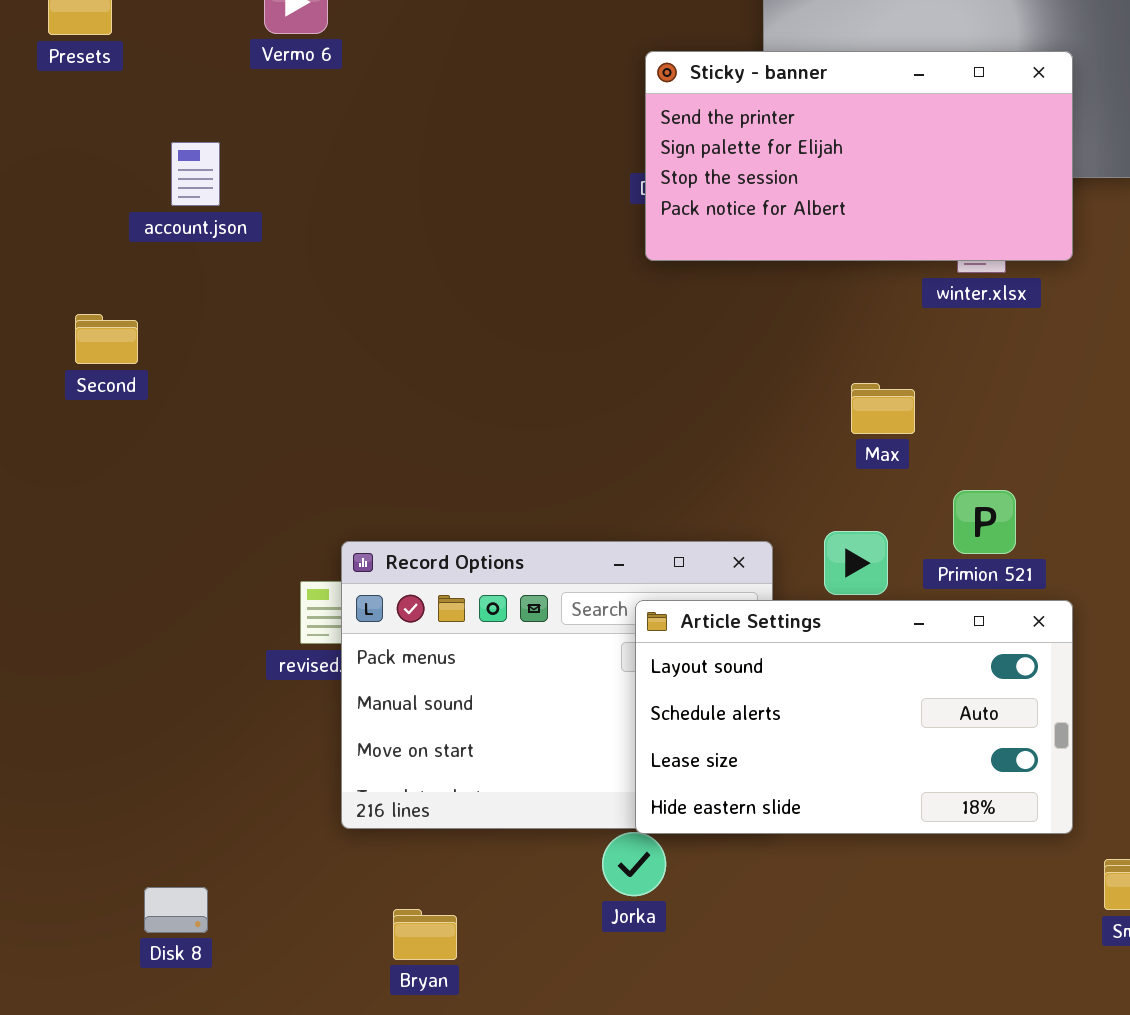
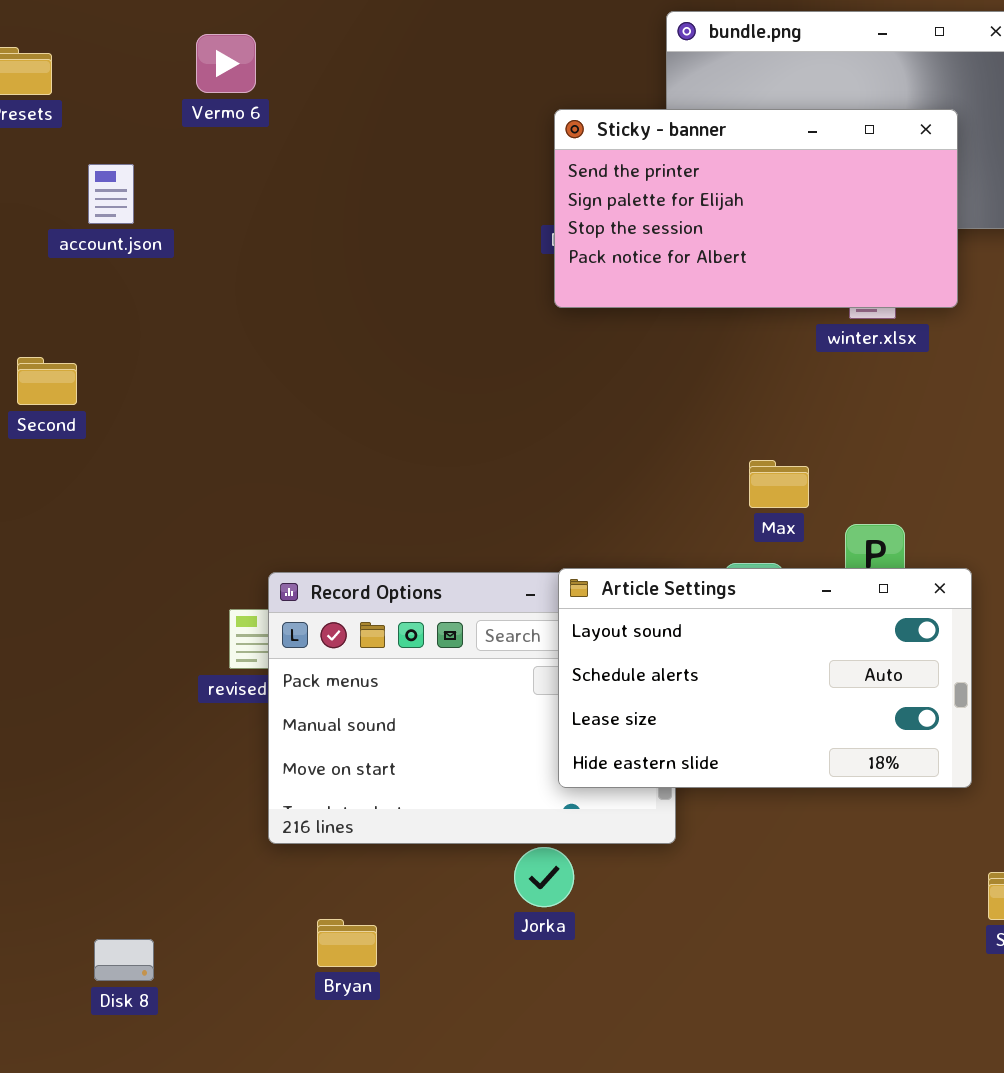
account.json: [171,142,220,206] -> [88,164,134,224], moved
Max: [851,383,915,434] -> [749,460,809,508], moved
Article Settings: [635,600,1073,834] -> [558,568,972,788], moved
Disk 8: [144,887,208,933] -> [94,939,154,981], moved

